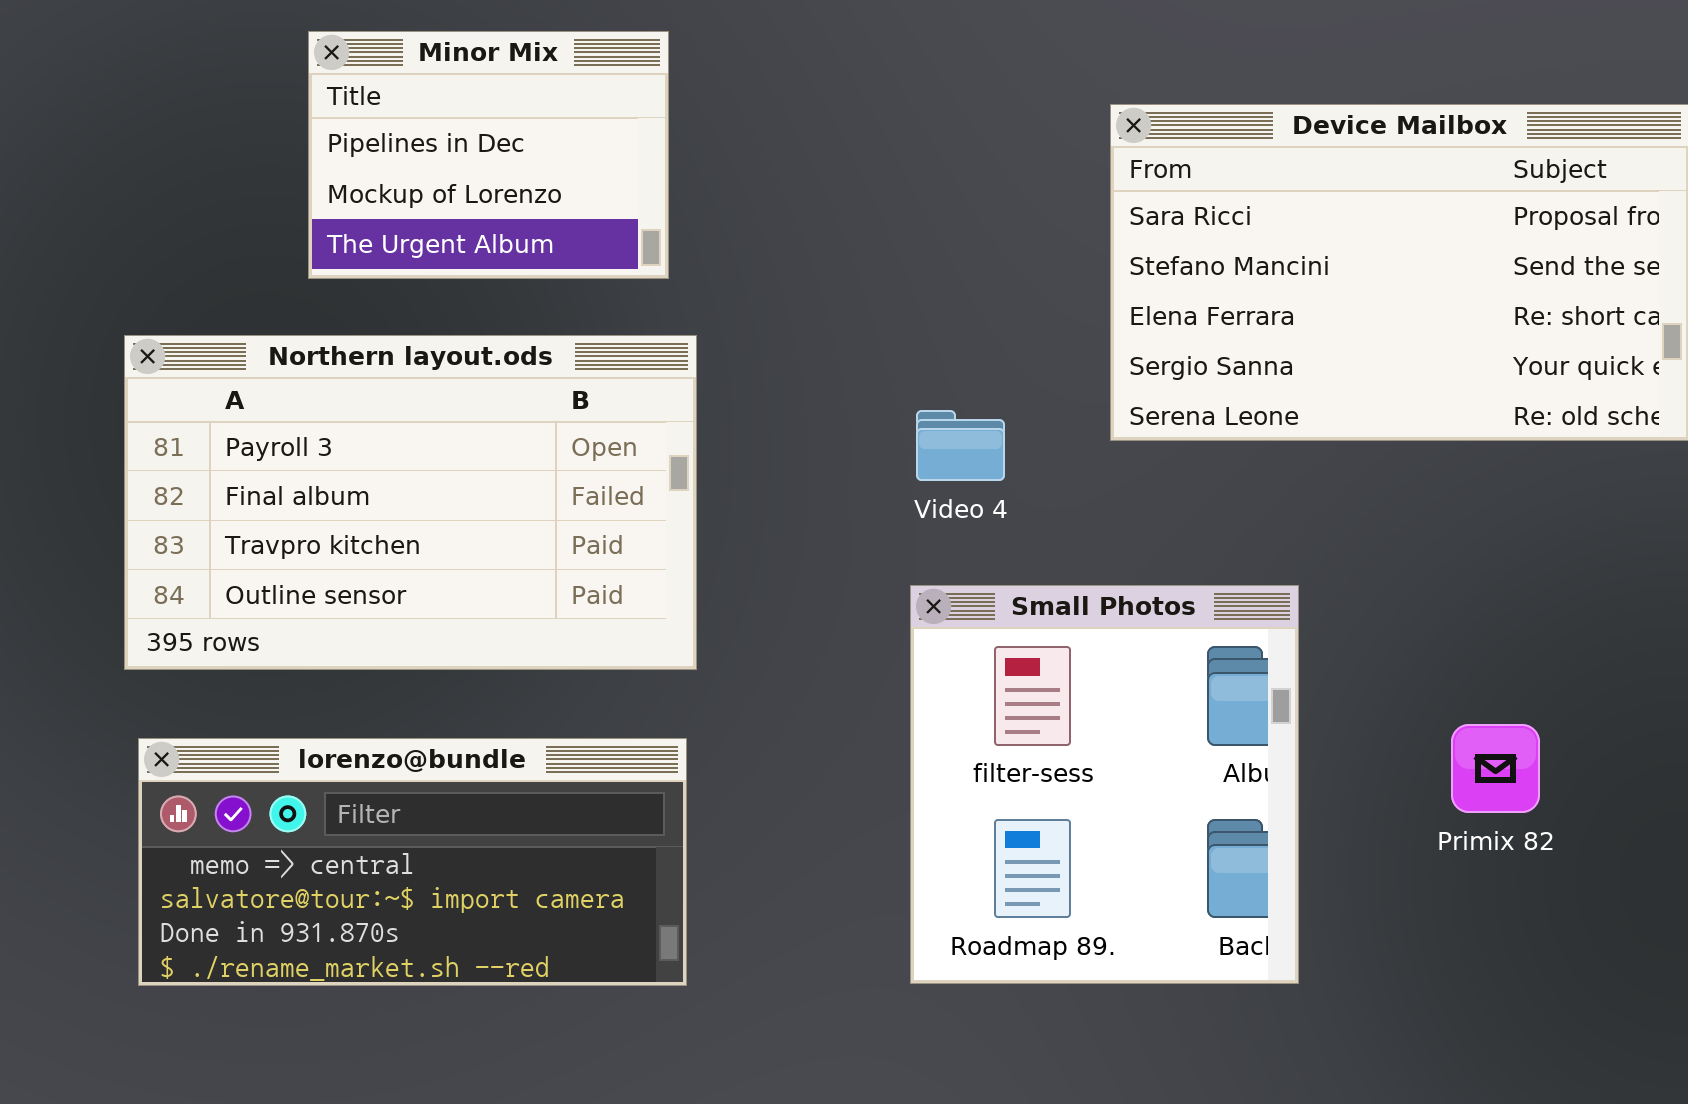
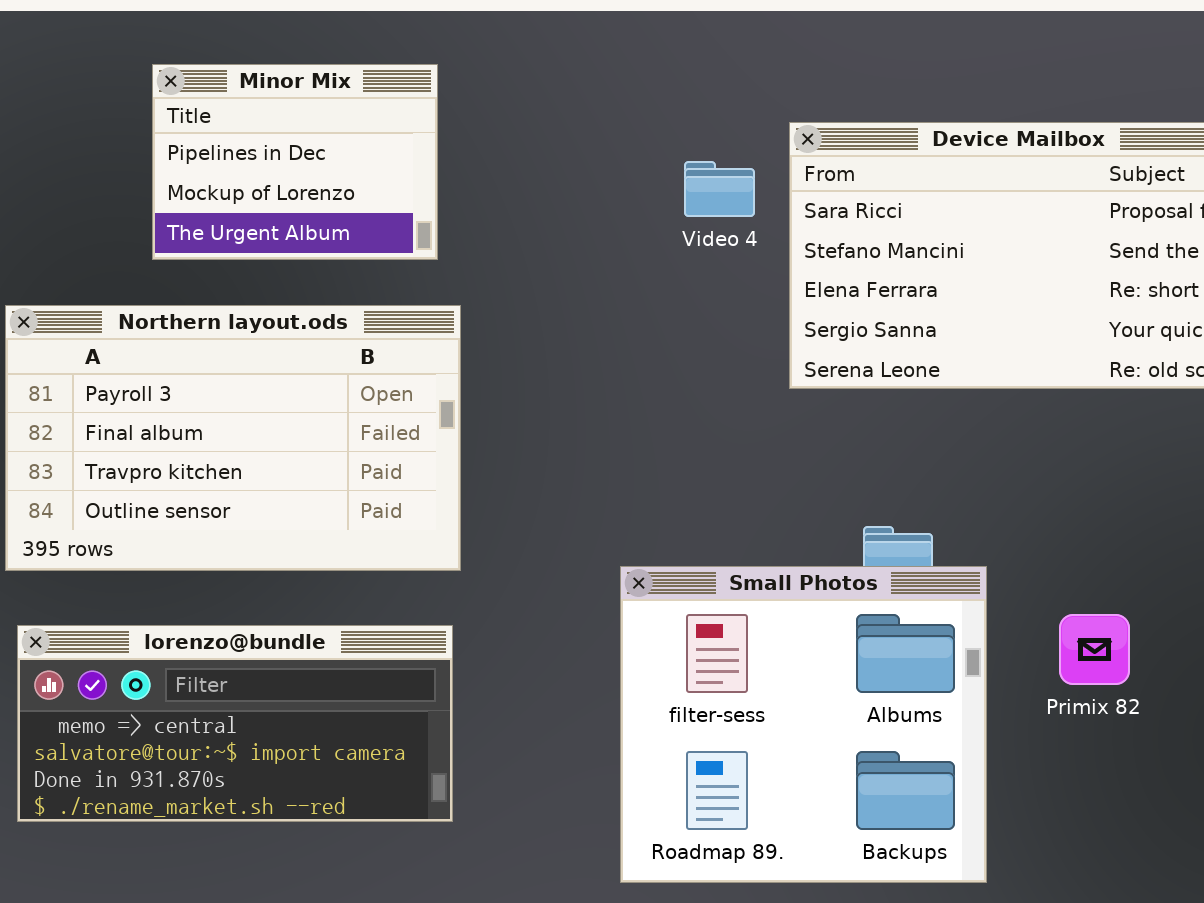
Video 4: [916,410,1005,481] -> [684,161,755,217], moved
Small Photos: [910,585,1299,984] -> [620,566,987,883], moved, resized

